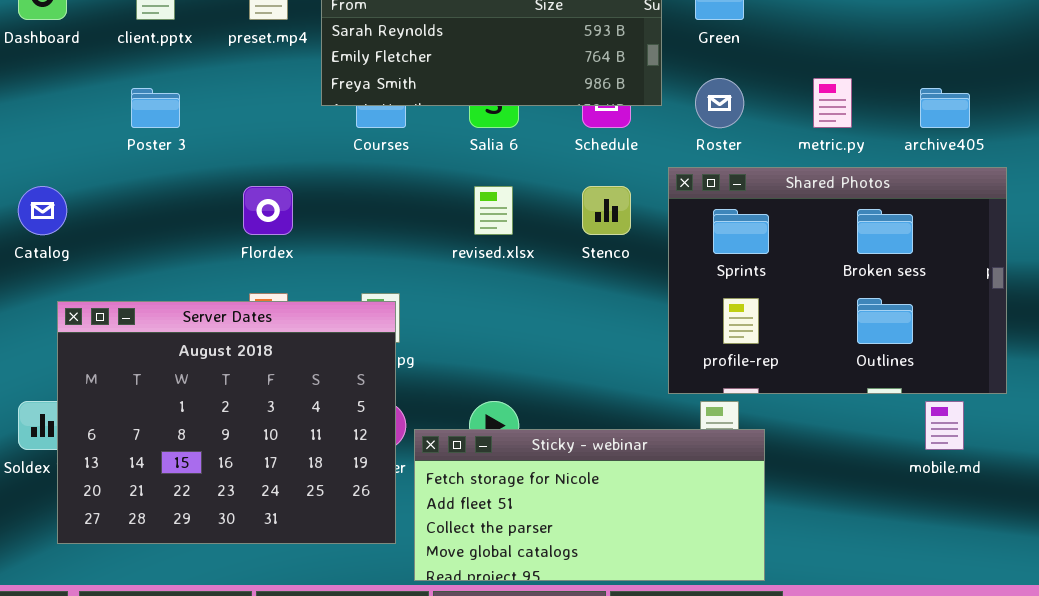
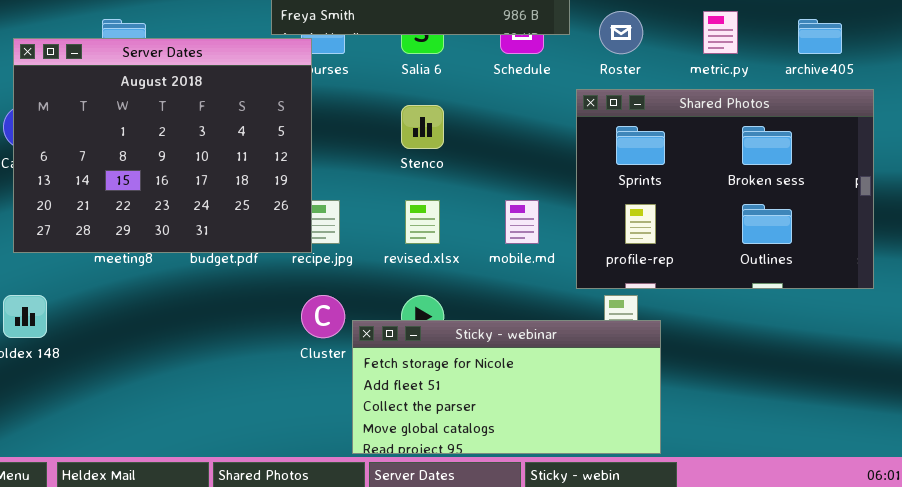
revised.xlsx: [474,186,513,235] -> [405,200,440,244], moved
Stenco: [582,186,631,235] -> [401,105,444,149], moved
Server Dates: [57,301,396,544] -> [13,38,312,253], moved
mobile.md: [925,401,964,450] -> [505,200,539,244], moved

